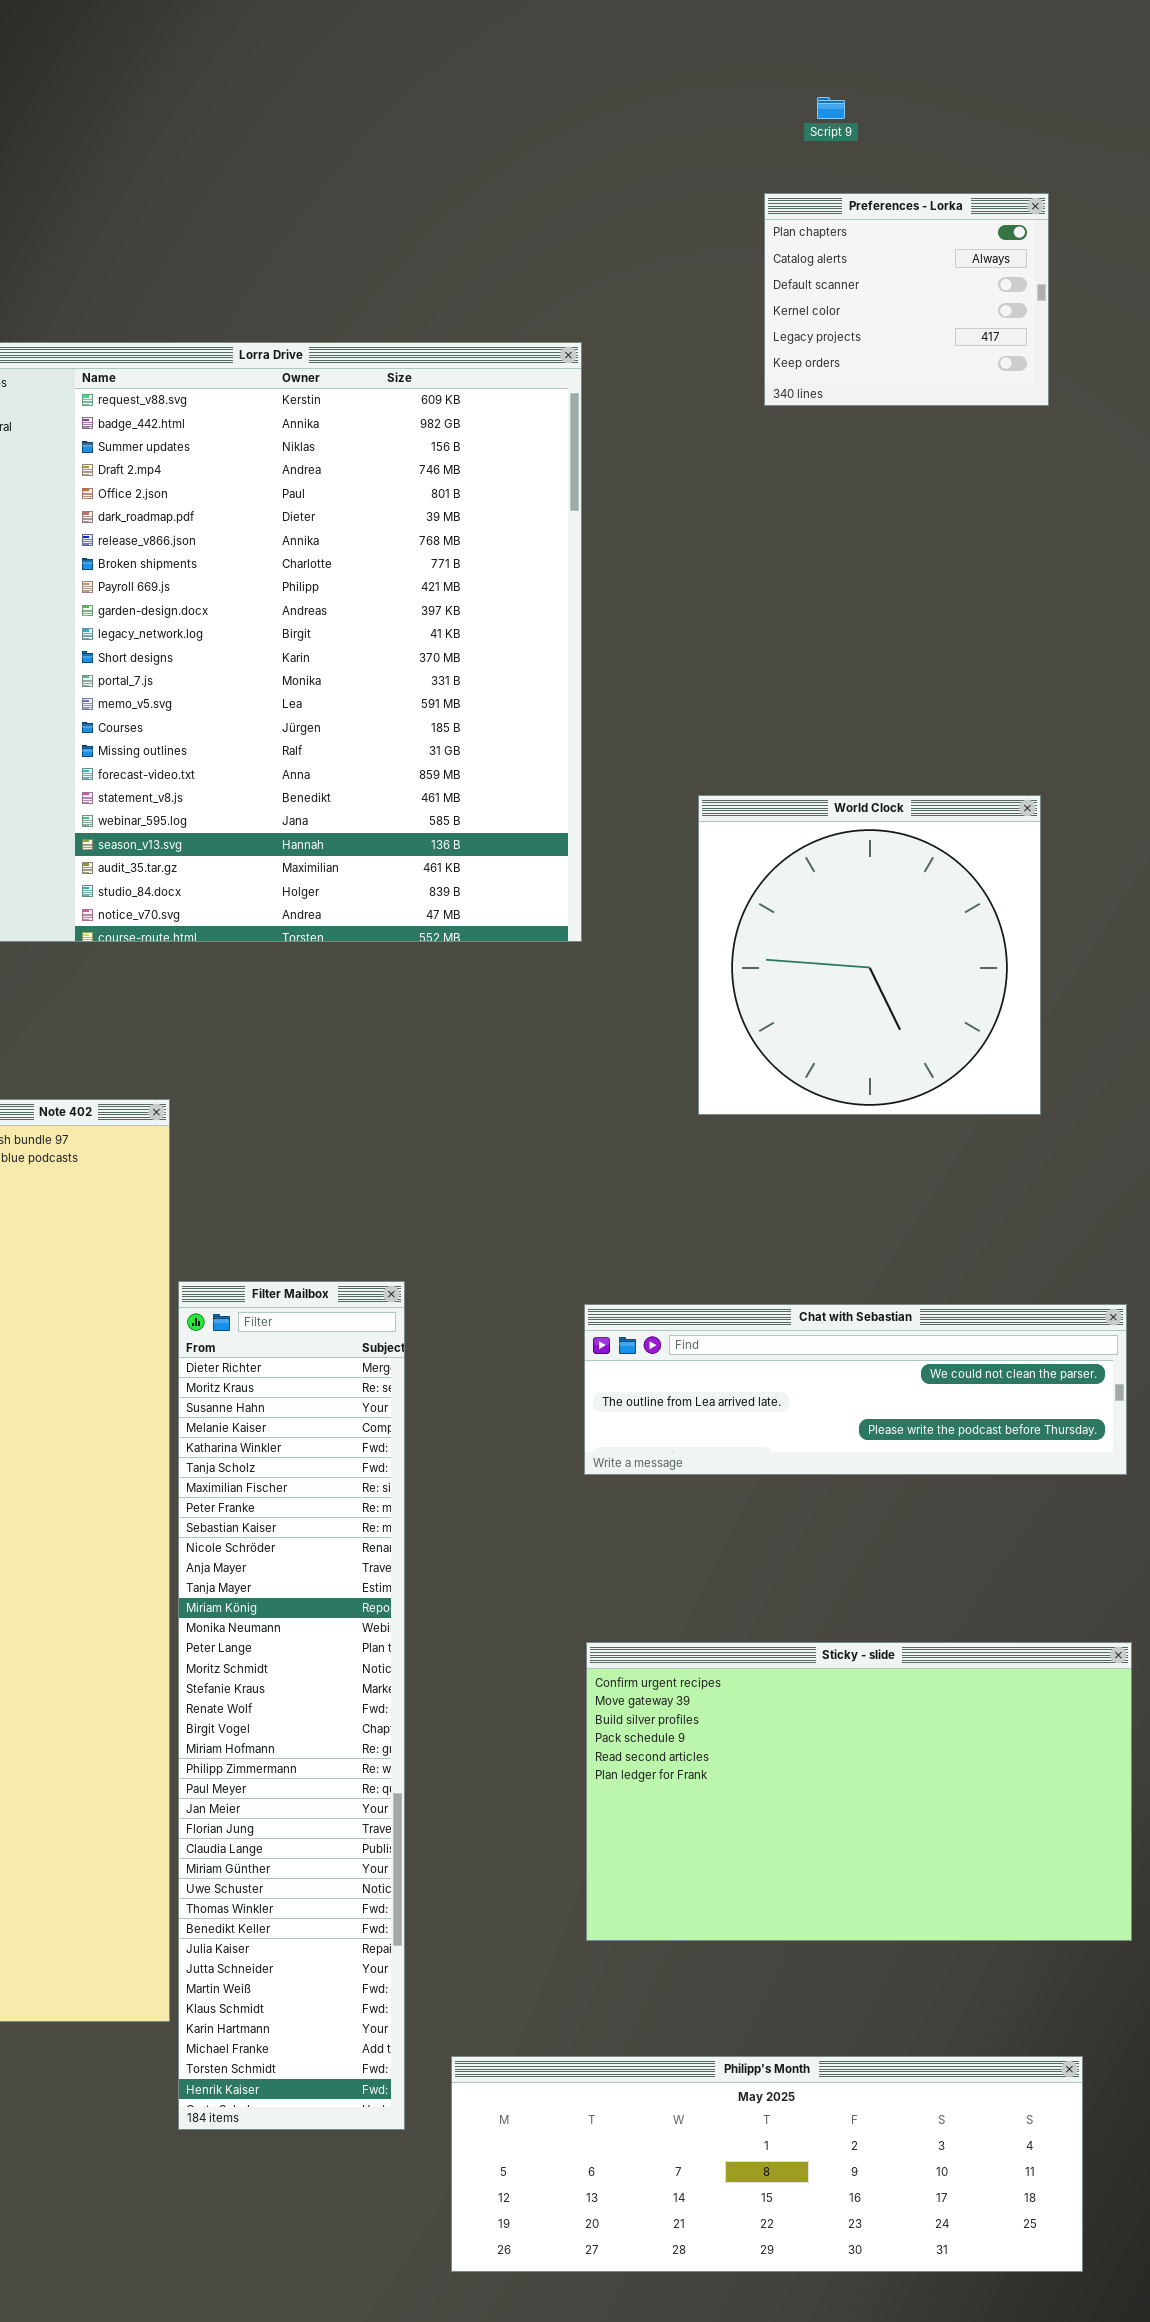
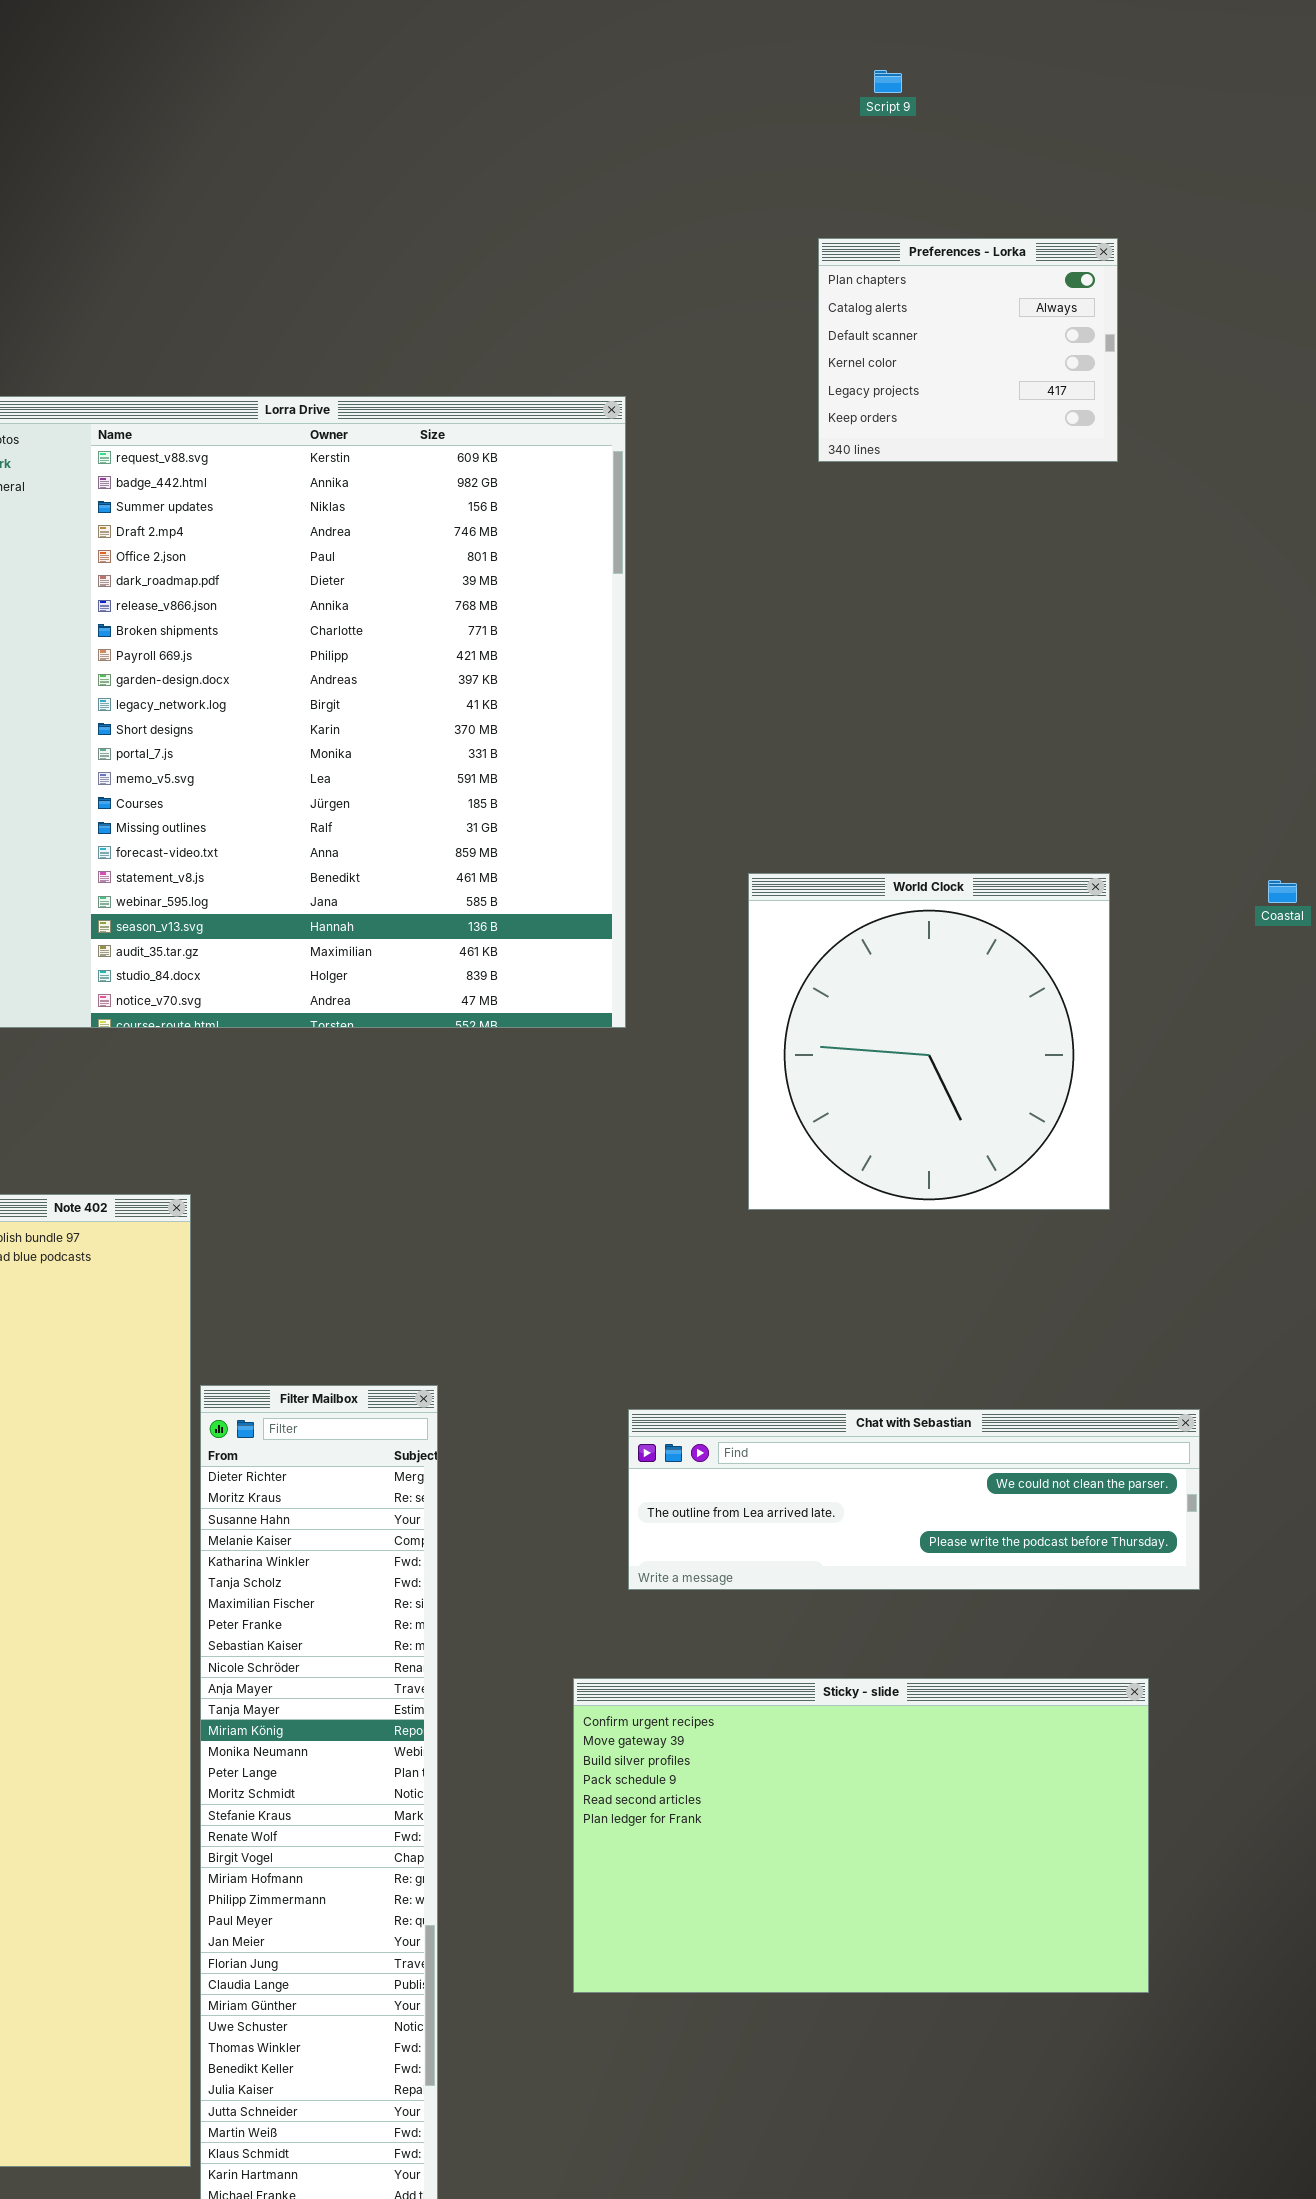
Script 9: [817,97,845,119] -> [874,70,902,93], moved
Sticky - slide: [586,1642,1132,1941] -> [573,1678,1149,1993], moved

